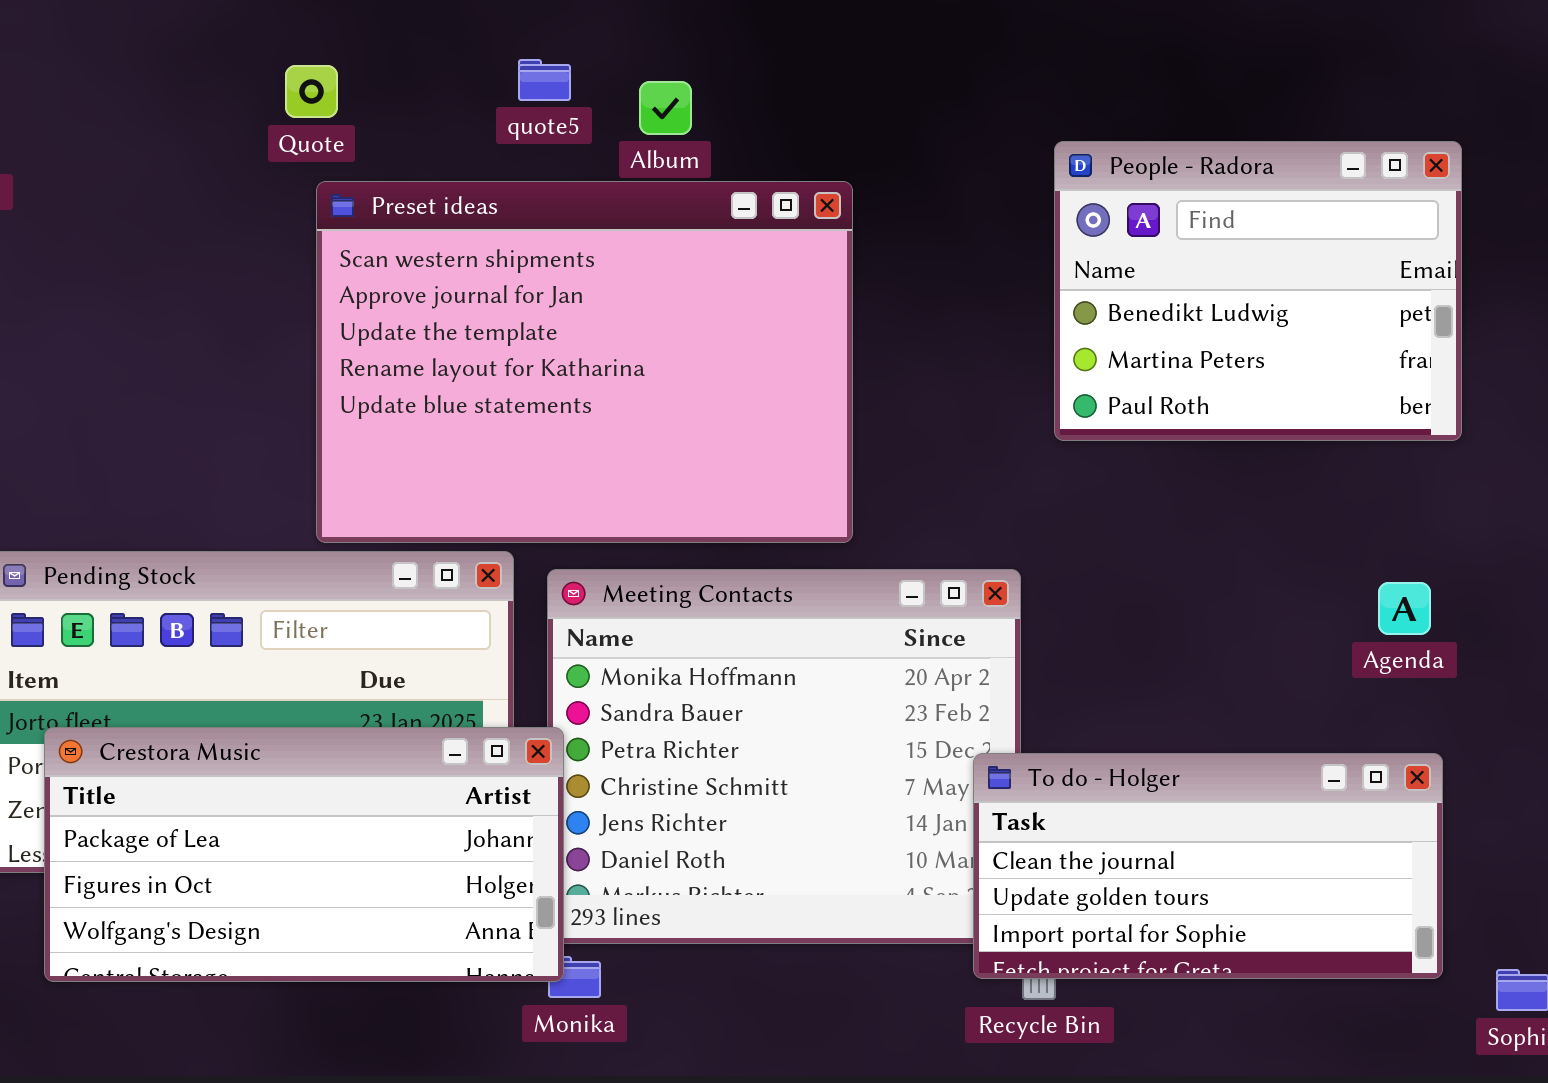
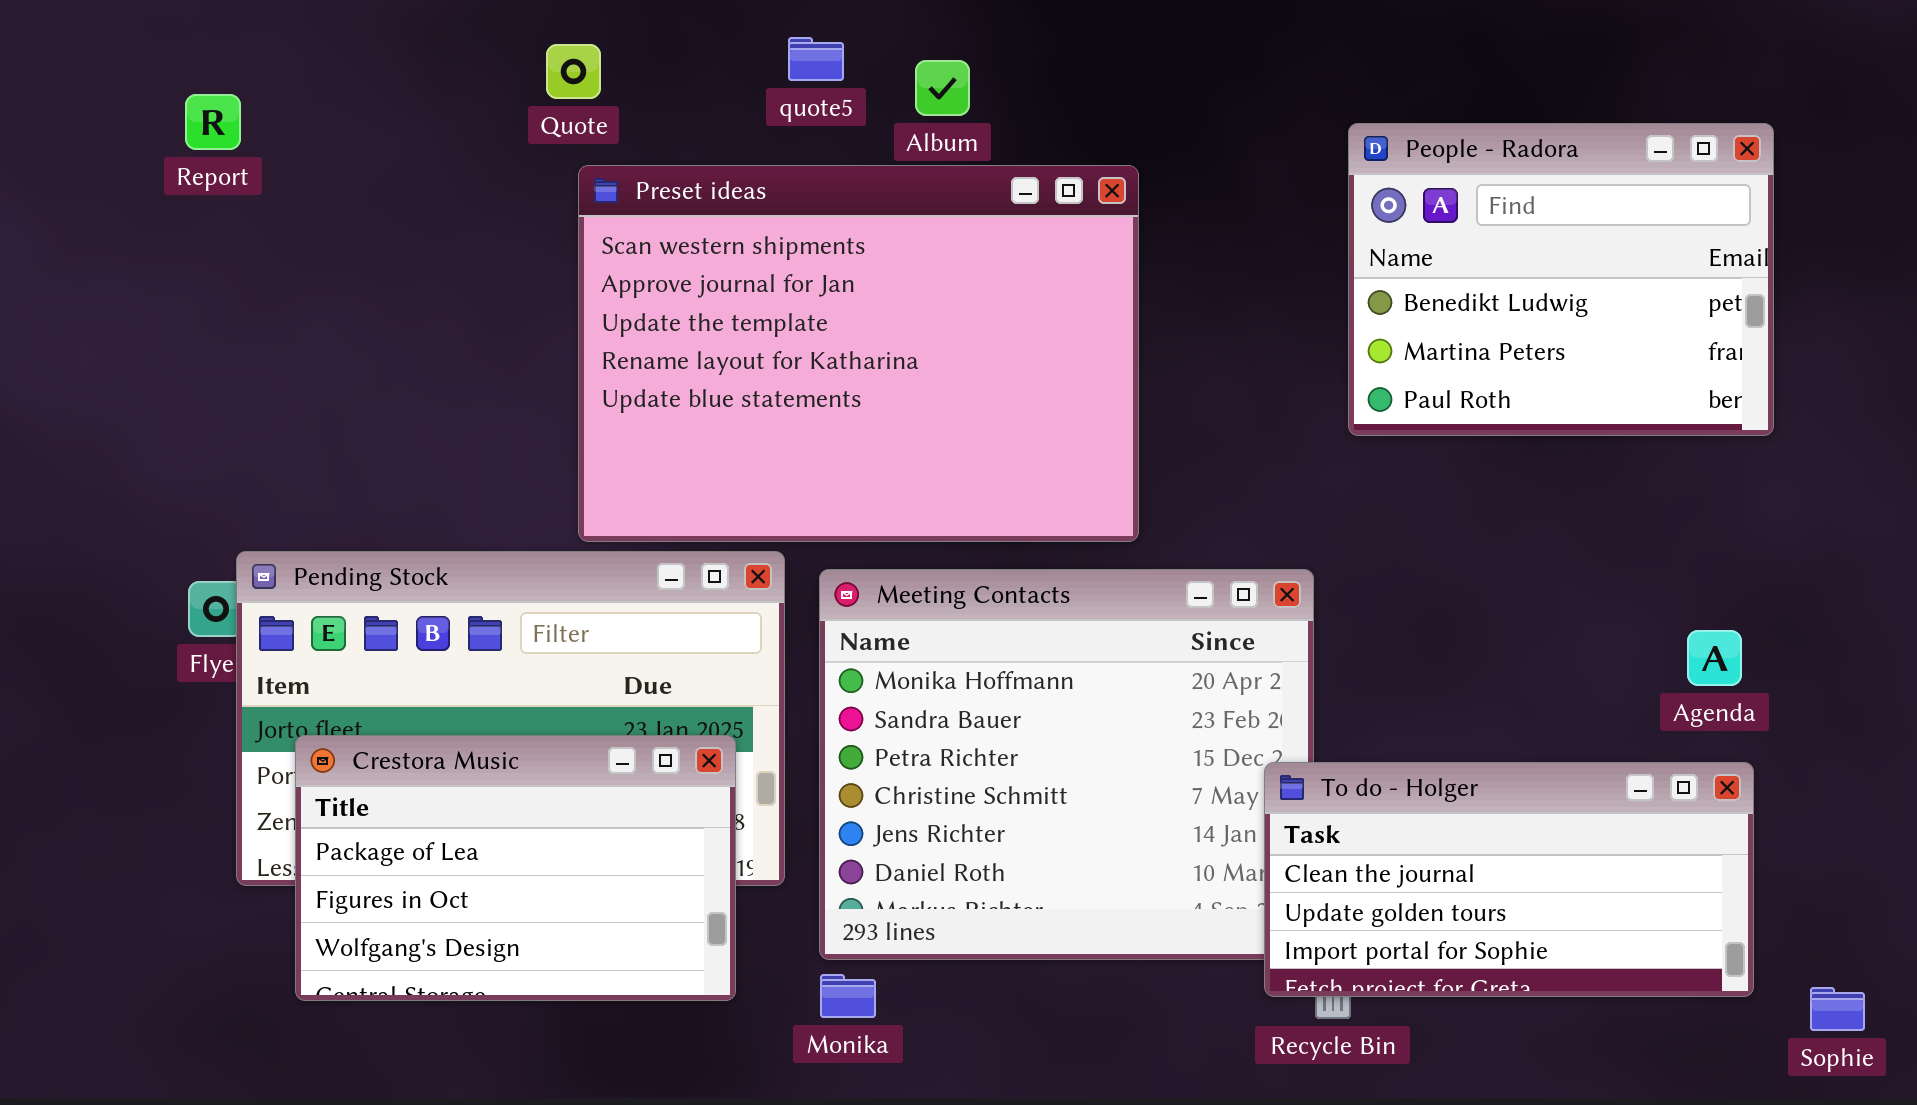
Agenda: [1378,582,1431,635] -> [1687,630,1742,686], moved
Crestora Music: [44,727,564,982] -> [295,735,736,1001], resized

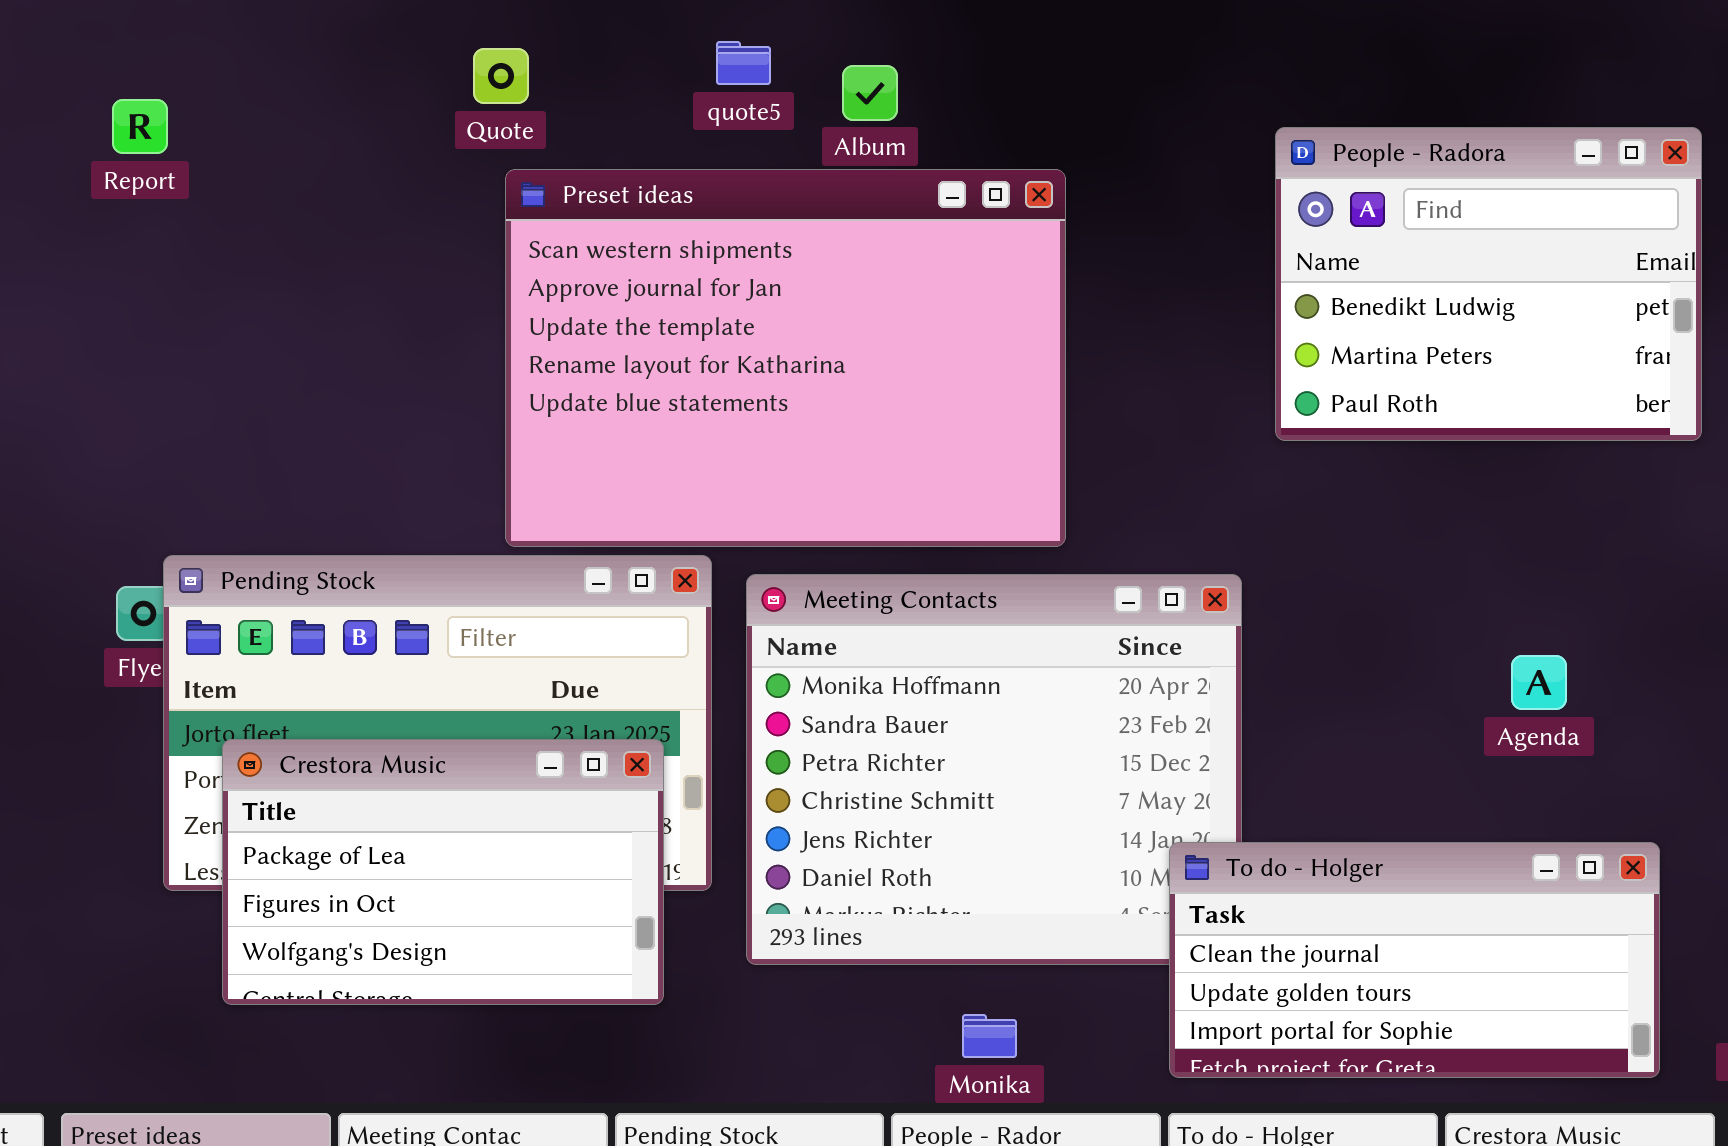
Agenda: [1687,630,1742,686] -> [1511,655,1567,710], moved
To do - Holger: [1264,762,1754,997] -> [1169,842,1660,1078], moved
Monika: [820,974,876,1018] -> [962,1014,1017,1058], moved

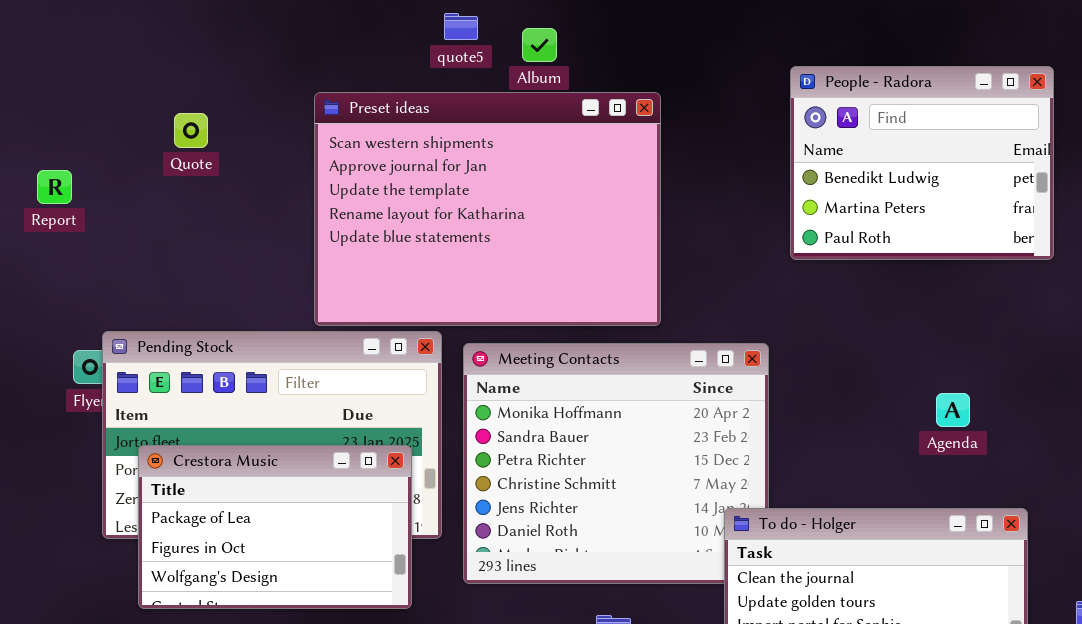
Quote: [473,48,529,104] -> [174,113,208,148], moved
Report: [112,99,168,154] -> [37,170,72,204], moved

